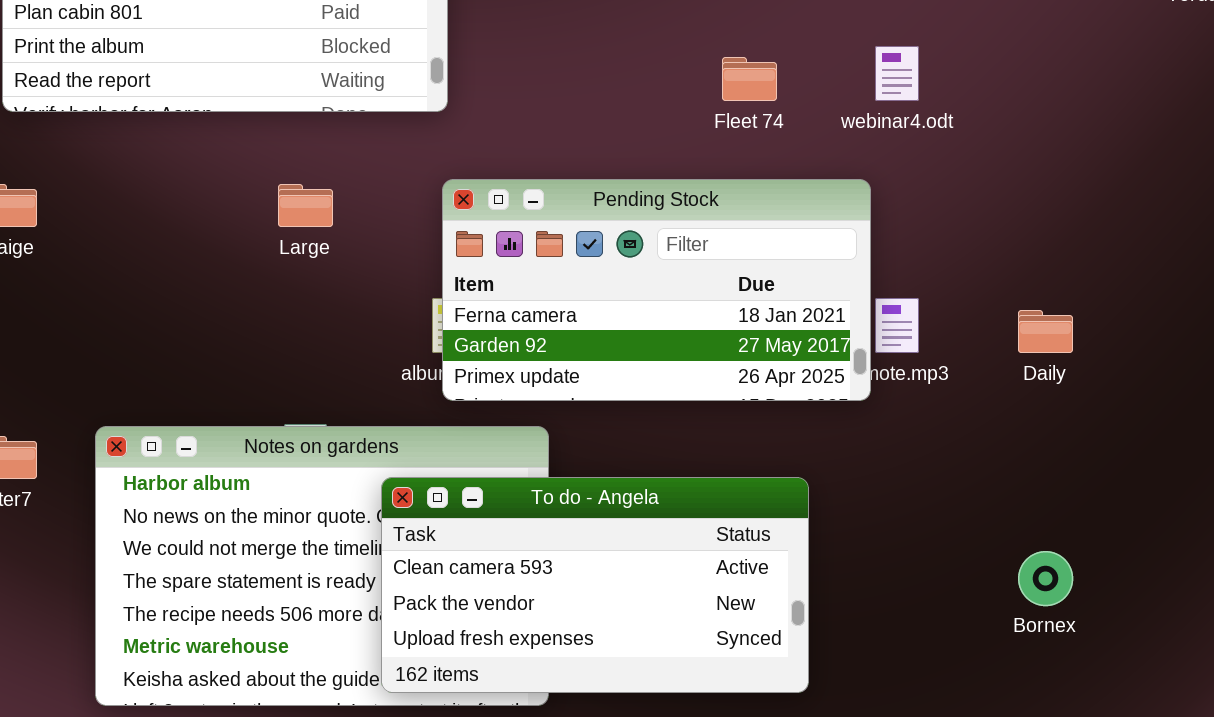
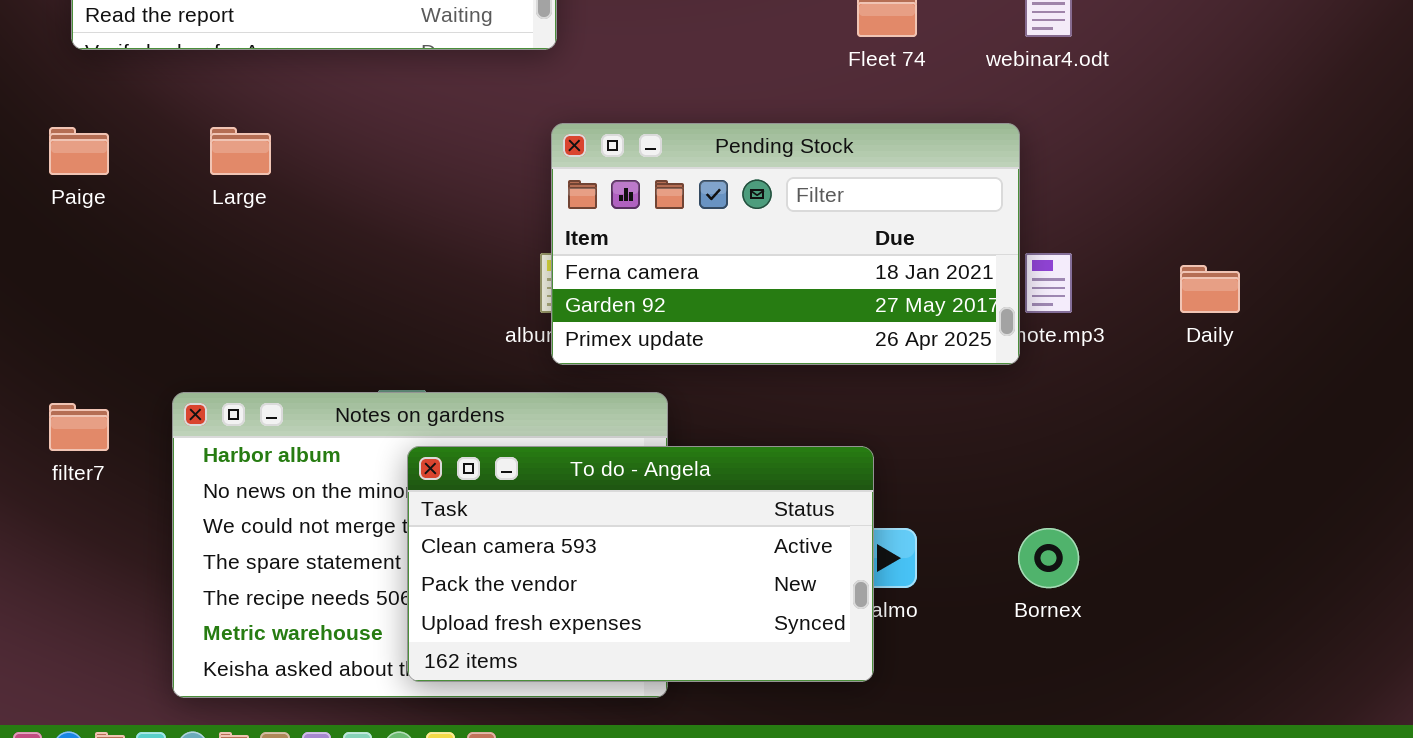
Large: [278,184,333,227] -> [210,127,271,175], moved
To do - Angela: [381,477,809,693] -> [407,446,874,682], moved
Bornex: [1018,551,1073,606] -> [1018,528,1079,588], moved

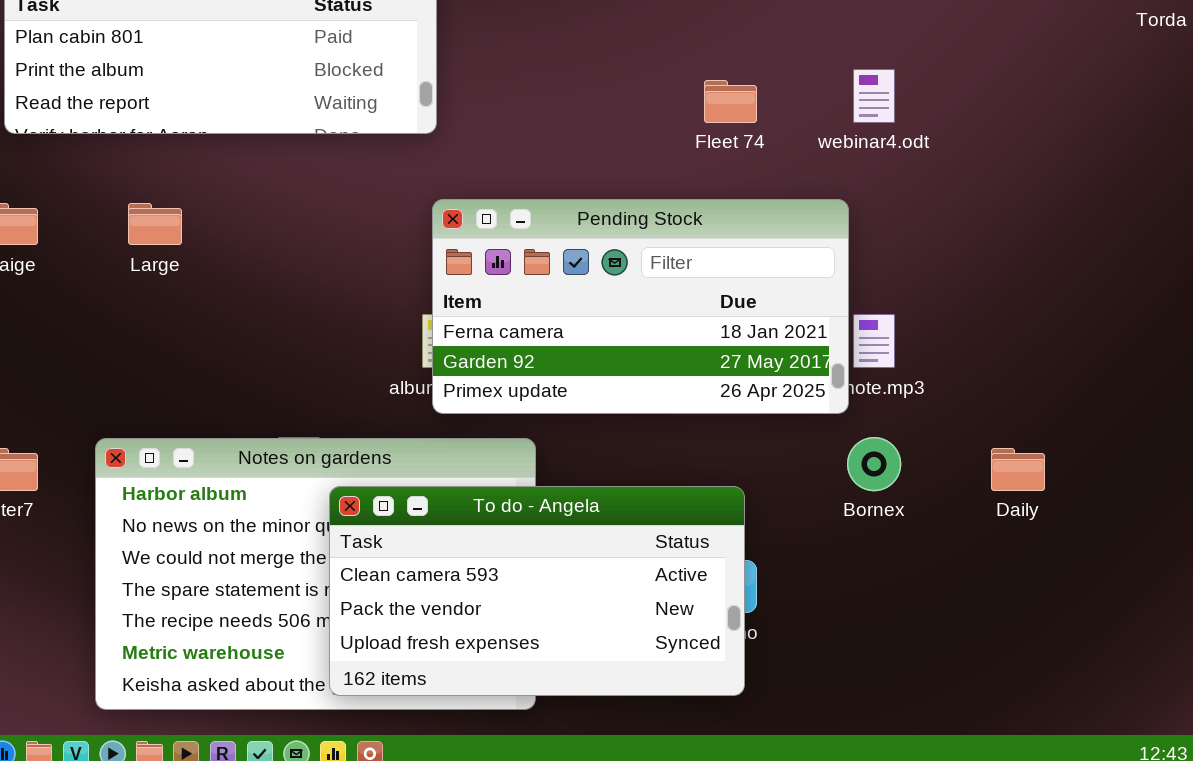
Daily: [1180,265,1240,313] -> [991,448,1045,491], moved
To do - Angela: [407,446,874,682] -> [329,486,745,696], moved
Bornex: [1018,528,1079,588] -> [847,437,901,491], moved

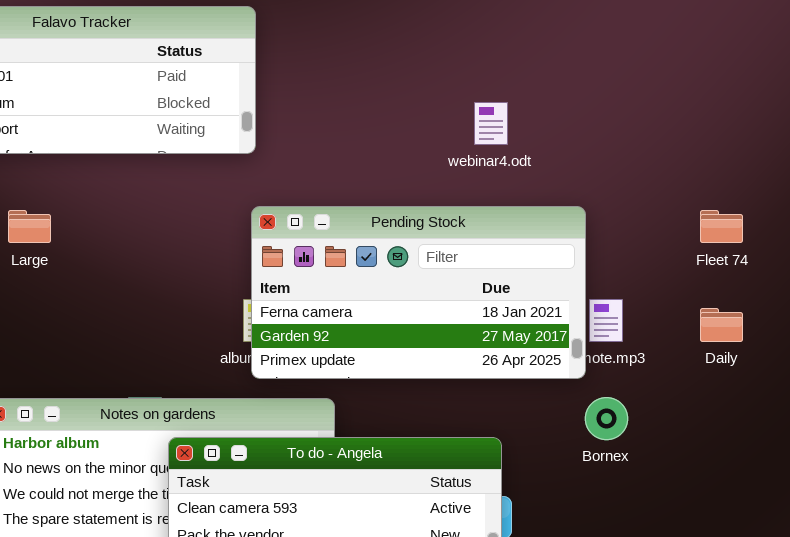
webinar4.odt: [853,69,895,123] -> [474,102,508,145], moved
Fleet 74: [704,80,757,123] -> [700,210,743,243], moved
Daily: [991,448,1045,491] -> [700,308,743,342], moved

